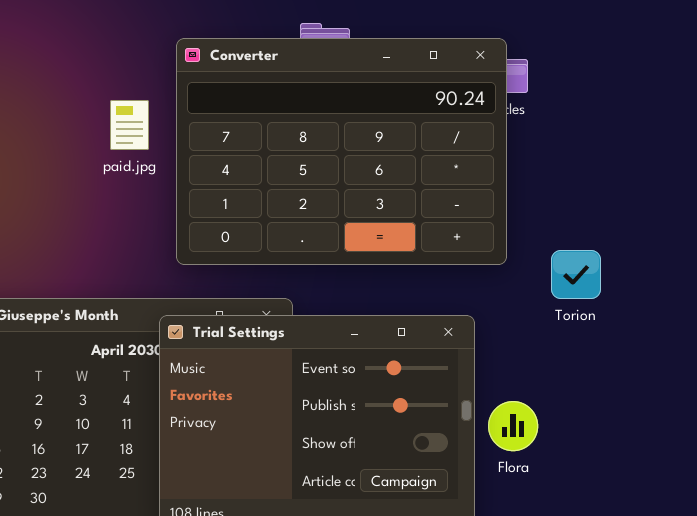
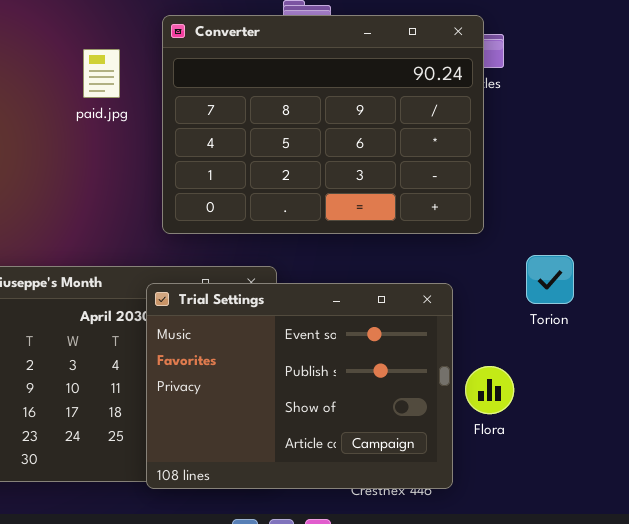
paid.jpg: [110,100,149,150] -> [83,49,120,98], moved
Torion: [551,250,601,299] -> [526,255,574,304], moved

